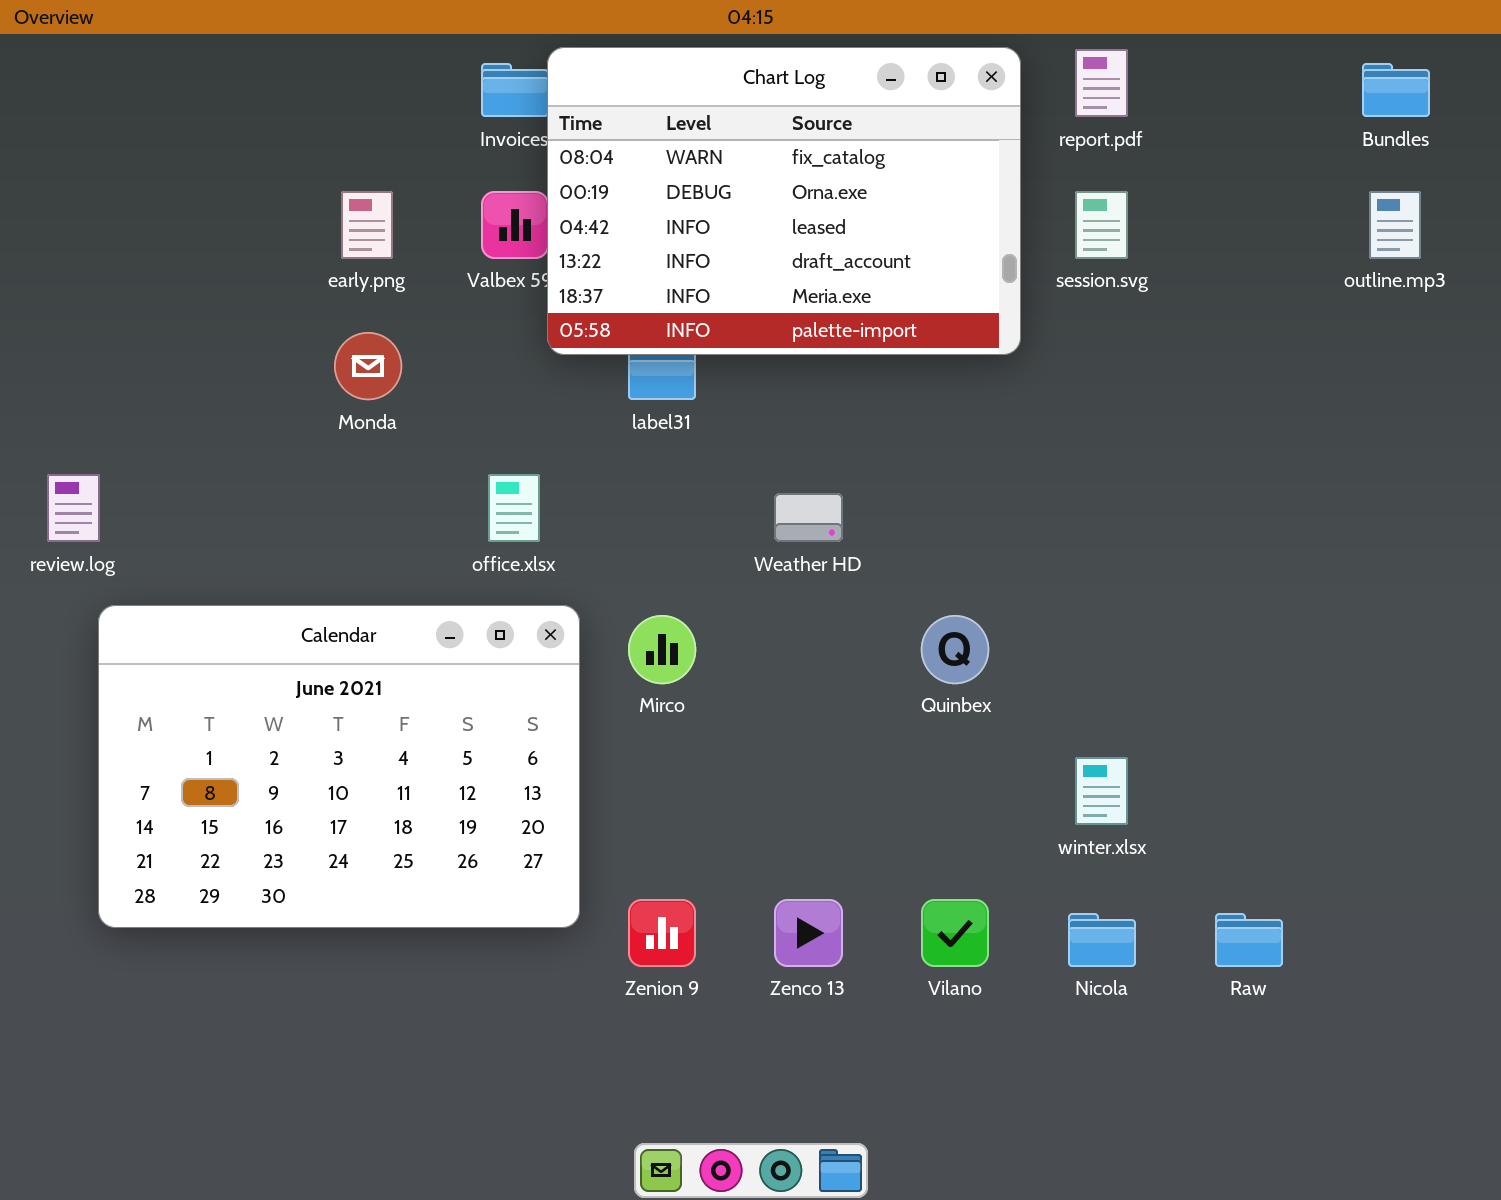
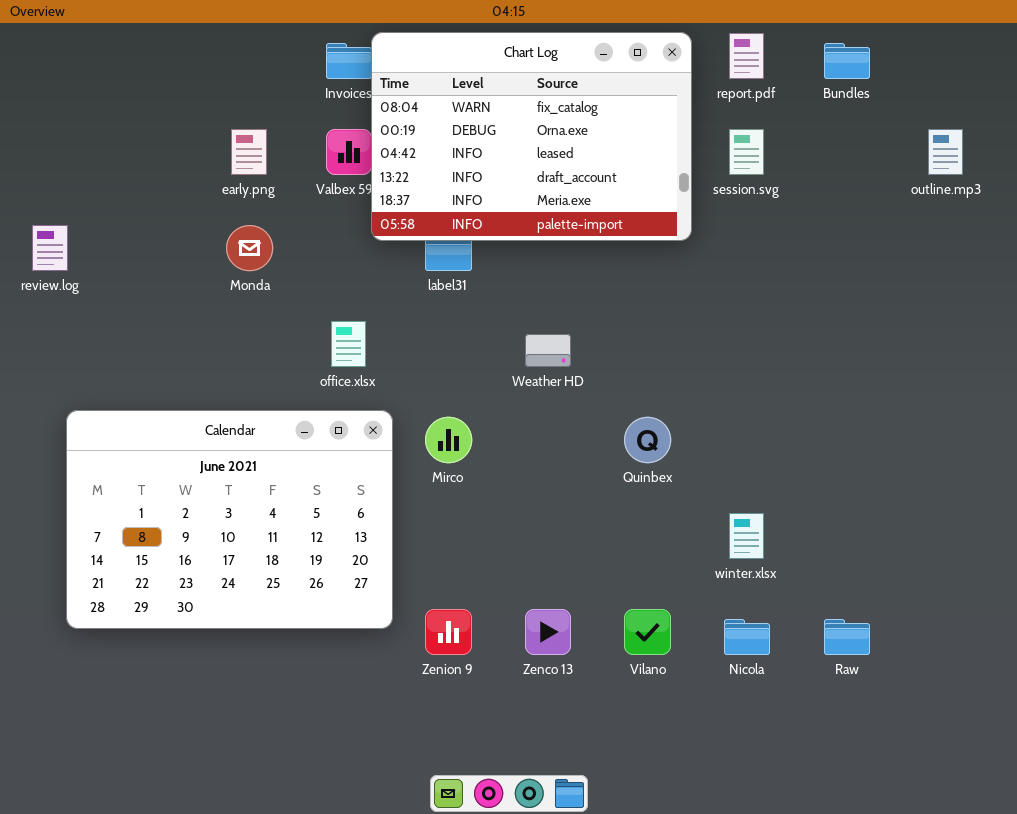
Bundles: [1362,63,1430,117] -> [824,43,870,79], moved
review.log: [47,474,100,542] -> [32,225,68,271], moved

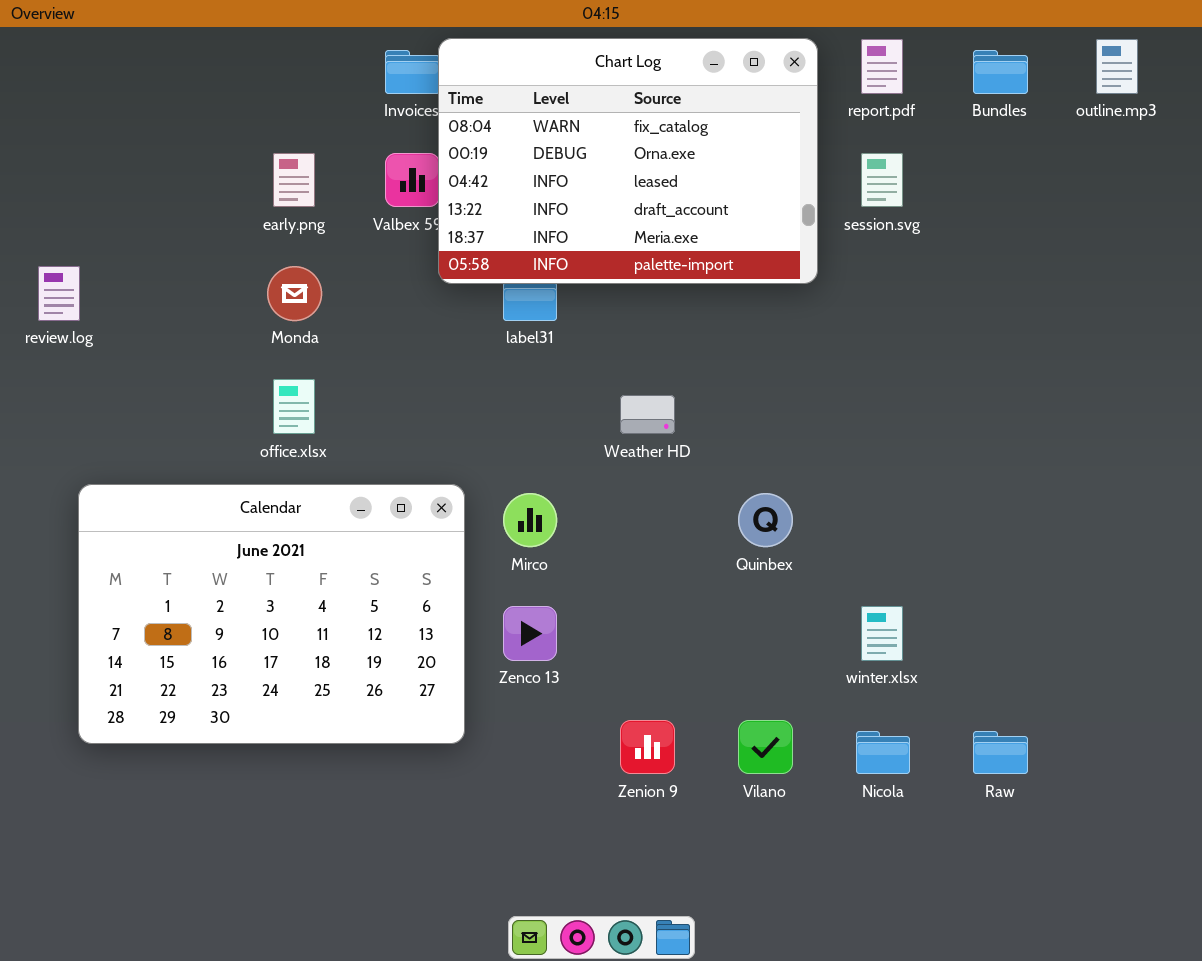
outline.mp3: [928,129,963,175] -> [1096,39,1138,94], moved
office.xlsx: [331,321,366,367] -> [273,379,315,434], moved
Zenion 9: [425,609,472,655] -> [620,720,675,774], moved
Zenco 13: [525,609,571,655] -> [503,606,557,661], moved

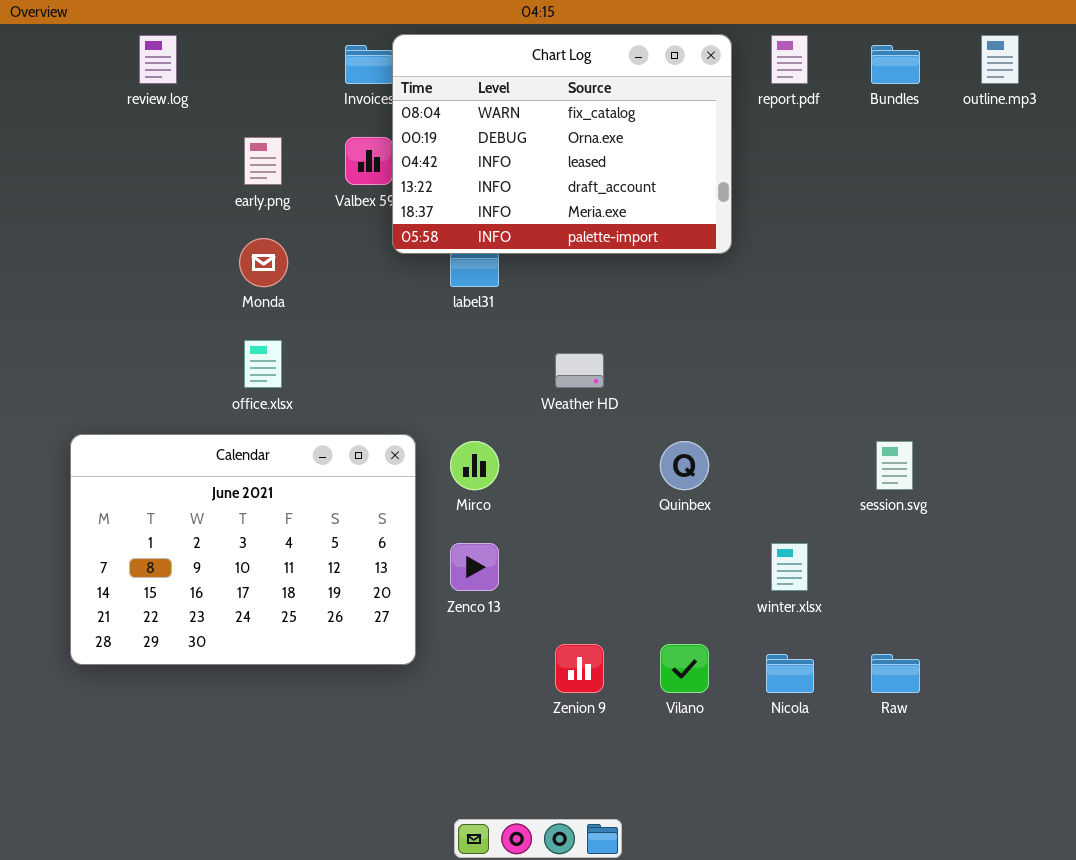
session.svg: [861,153,903,207] -> [876,441,913,490], moved
review.log: [38,266,80,321] -> [139,35,177,84], moved

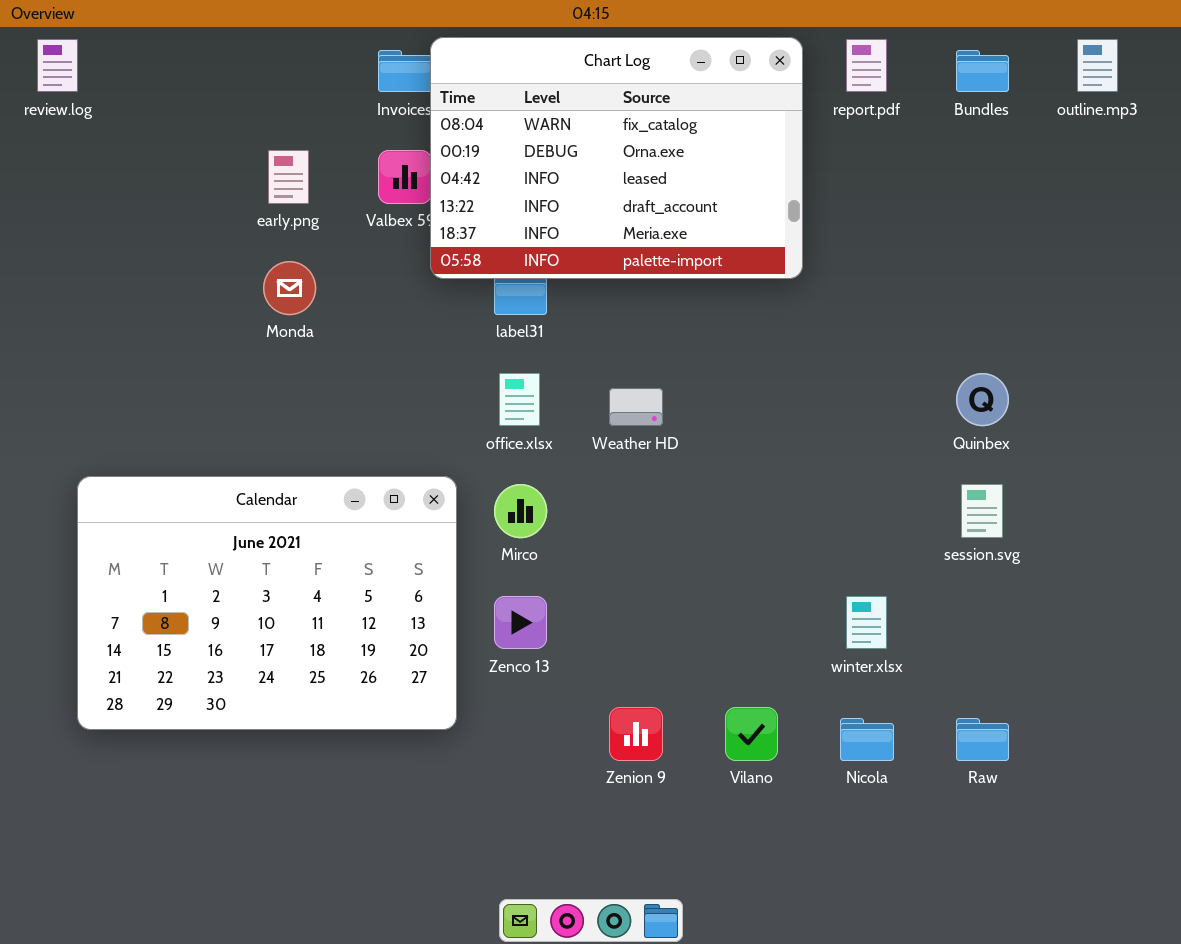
review.log: [139,35,177,84] -> [37,39,78,92], moved
office.xlsx: [244,340,282,388] -> [499,373,540,426], moved
Quinbex: [660,441,709,490] -> [956,373,1009,426], moved

